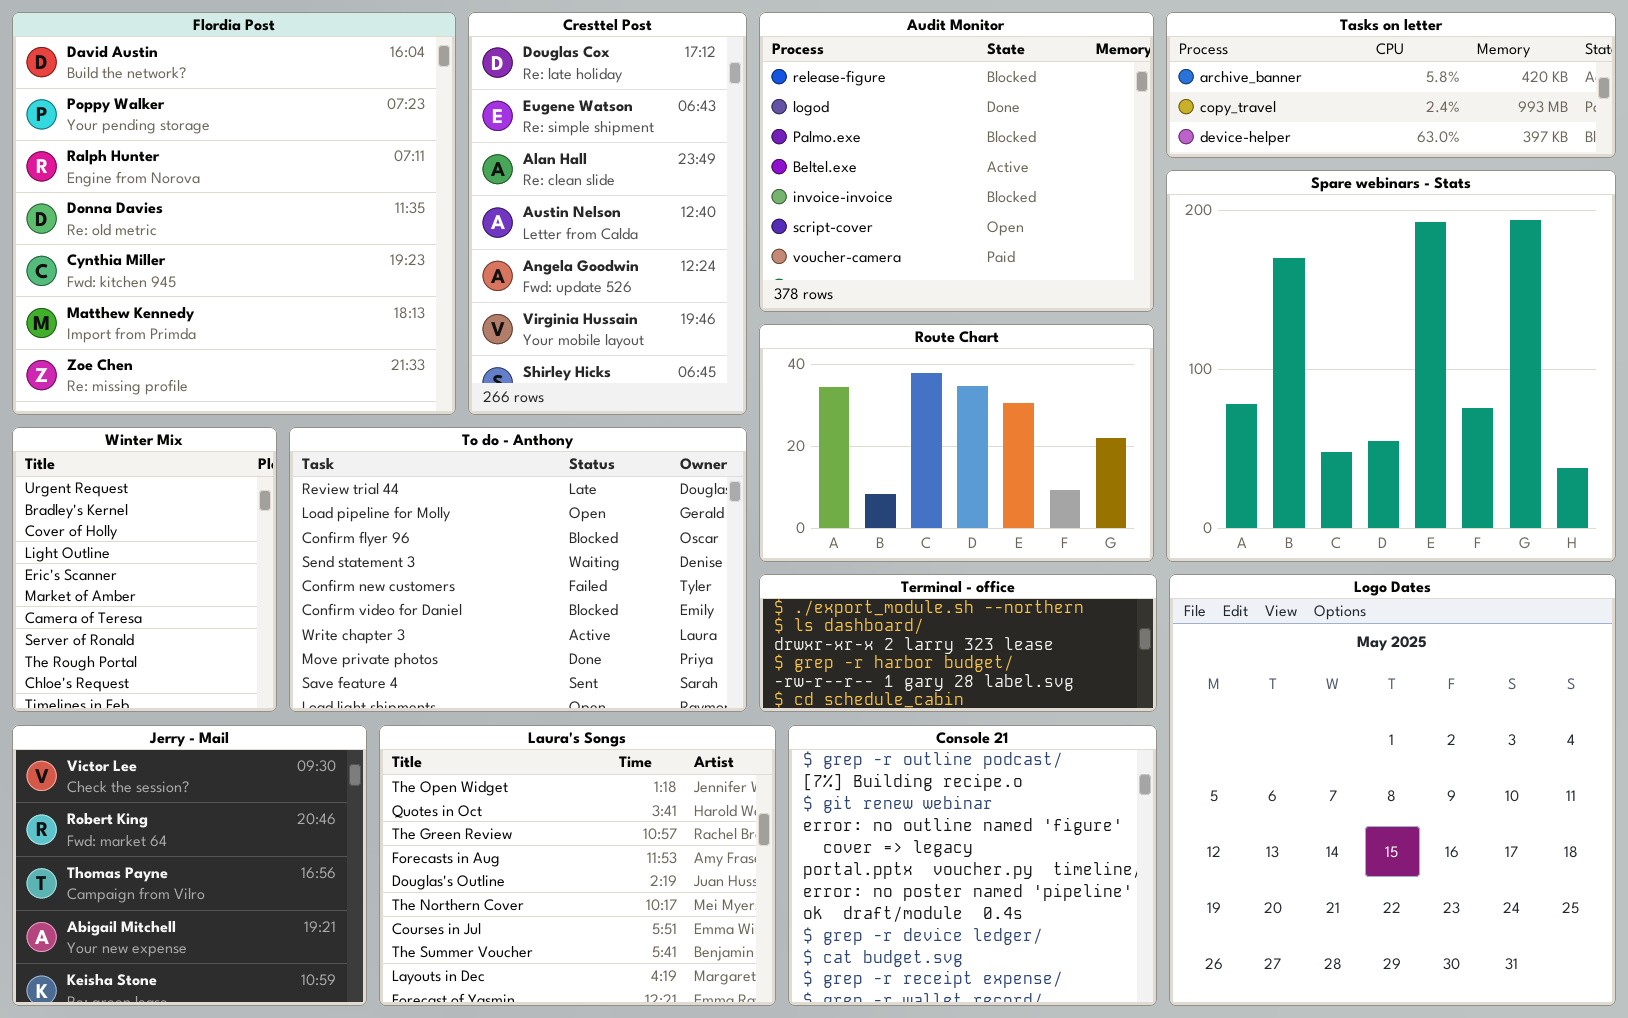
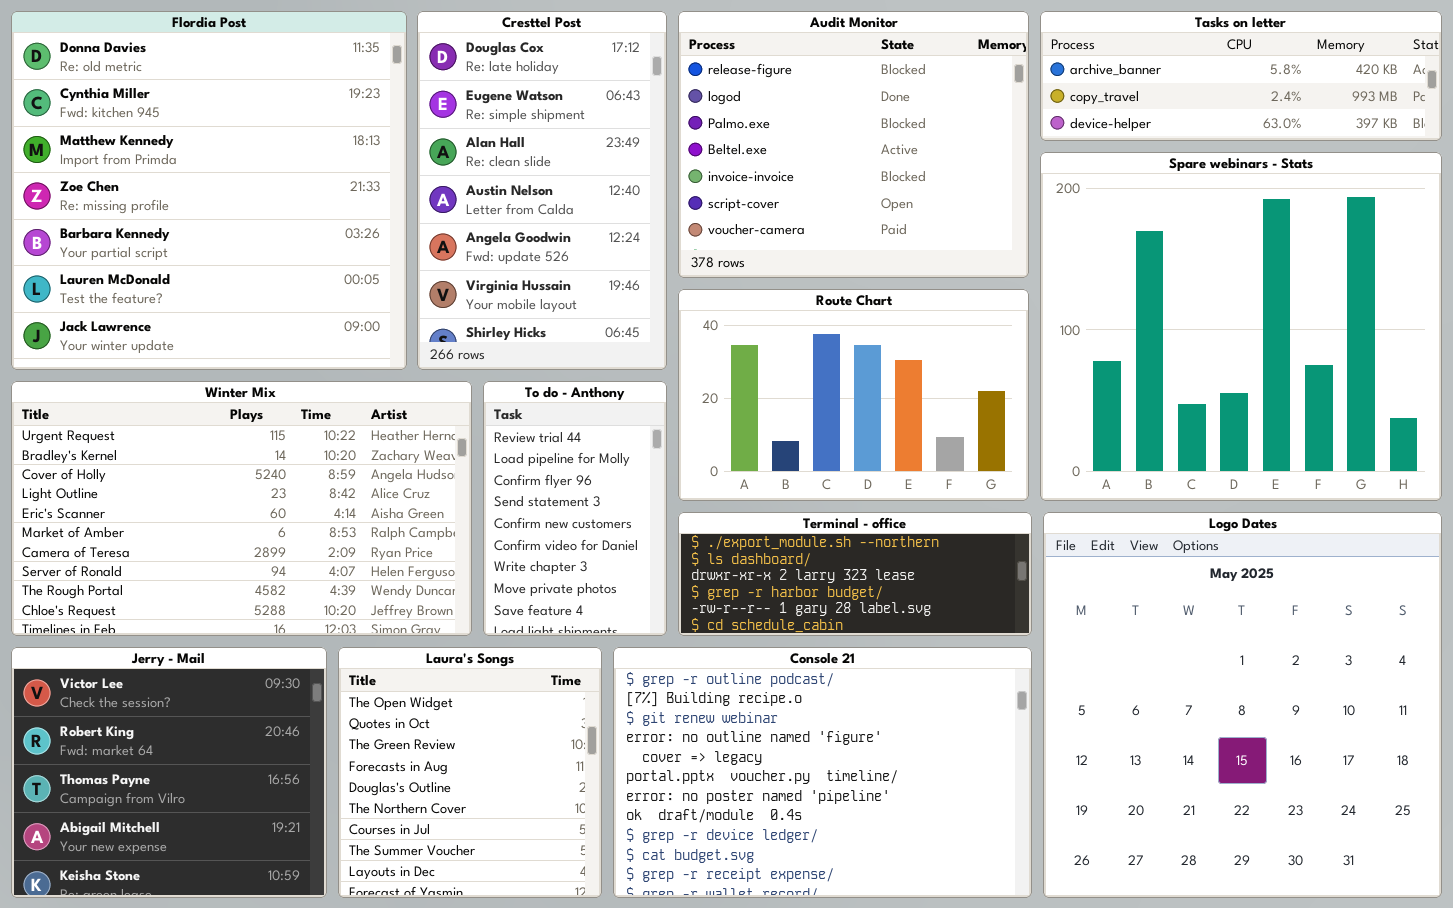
Flordia Post: [12,12,456,415] -> [11,11,407,370], scrolled down 3 rows
Winter Mix: [12,427,277,712] -> [11,381,472,636], resized
To do - Anthony: [289,427,747,712] -> [483,381,667,636], resized
Laura's Songs: [379,725,776,1006] -> [338,647,602,898], resized
Console 21: [788,725,1157,1006] -> [613,647,1032,898], resized

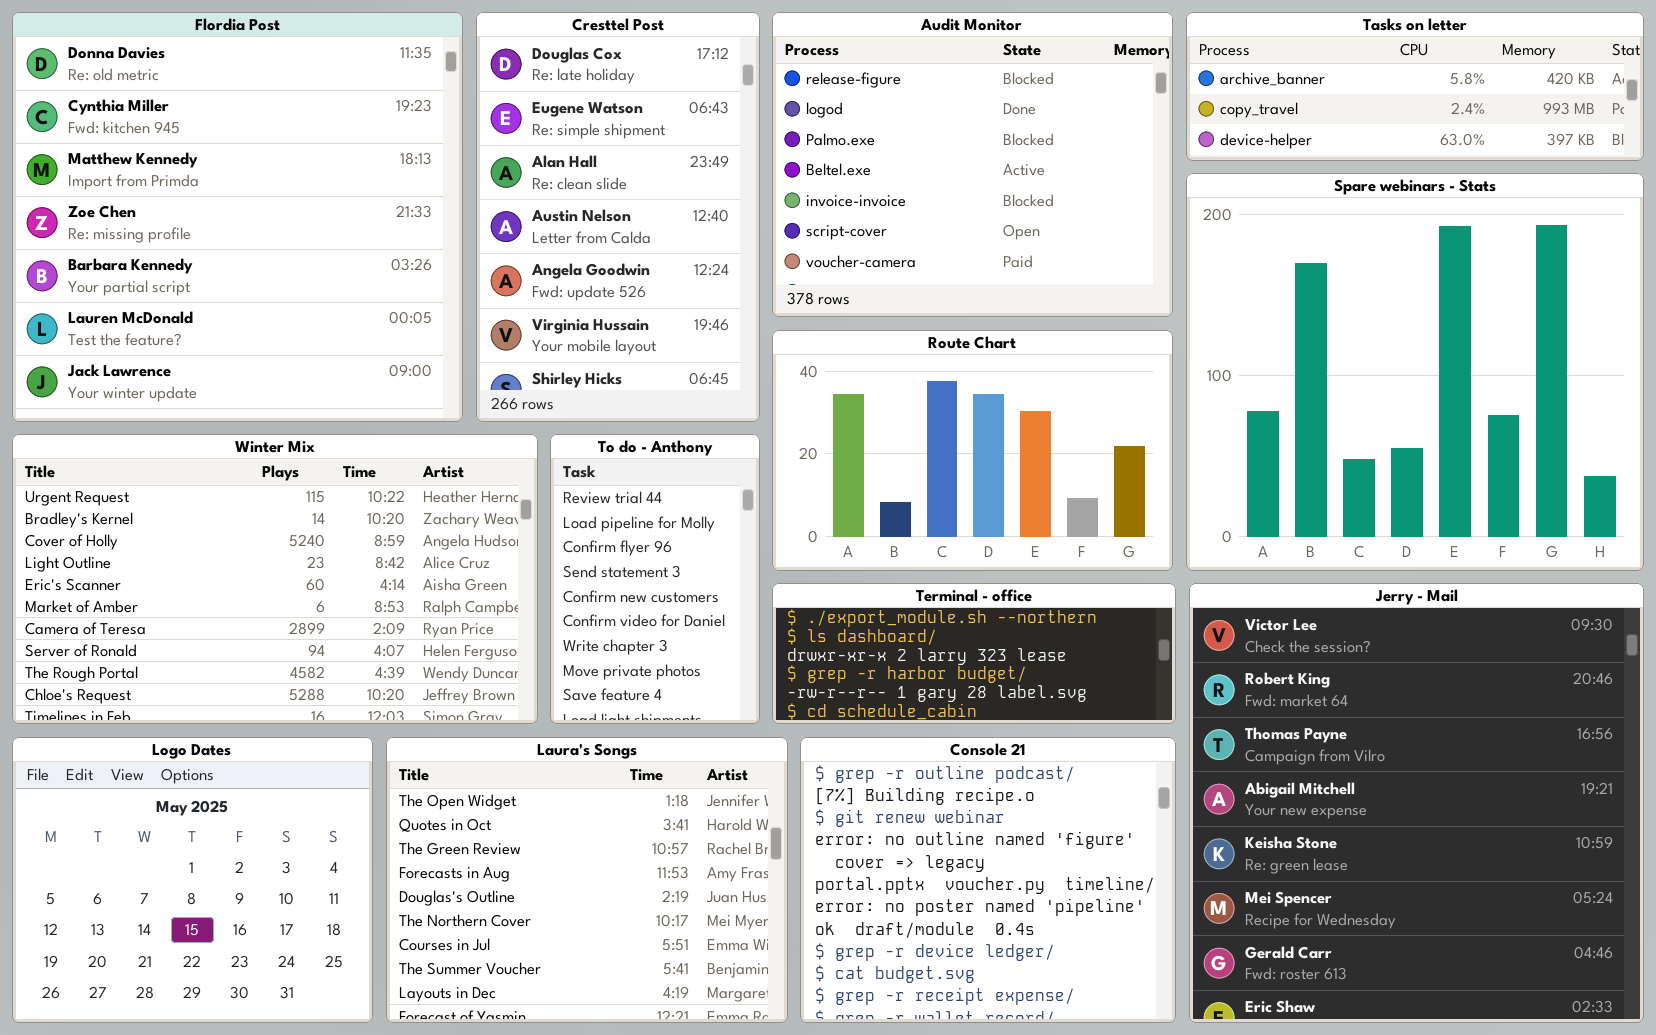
Logo Dates: [1043,512,1442,898] -> [12,737,373,1023], moved, resized
Jerry - Mail: [11,647,327,898] -> [1189,583,1644,1023], moved, resized
Laura's Songs: [338,647,602,898] -> [386,737,788,1023], resized
Console 21: [613,647,1032,898] -> [800,737,1176,1023], resized

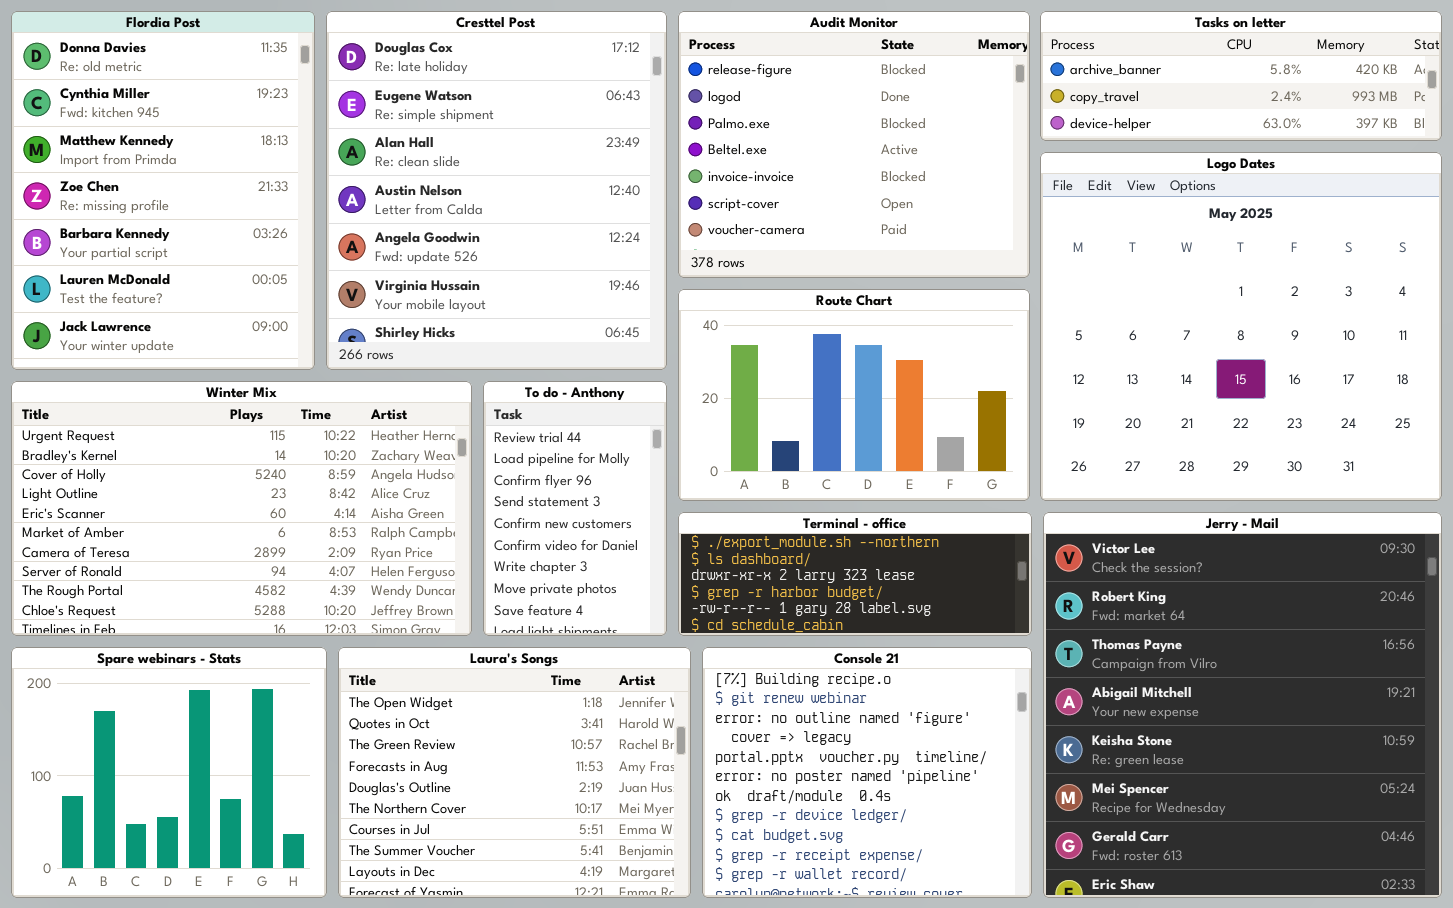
Flordia Post: [12,12,463,422] -> [11,11,315,370], resized
Cresttel Post: [476,12,760,422] -> [326,11,667,370], resized
Spare webinars - Stats: [1186,173,1644,571] -> [11,647,327,898], moved, resized
Logo Dates: [12,737,373,1023] -> [1040,152,1442,501], moved, resized
Console 21: [800,737,1176,1023] -> [702,647,1032,898], scrolled down 1 row

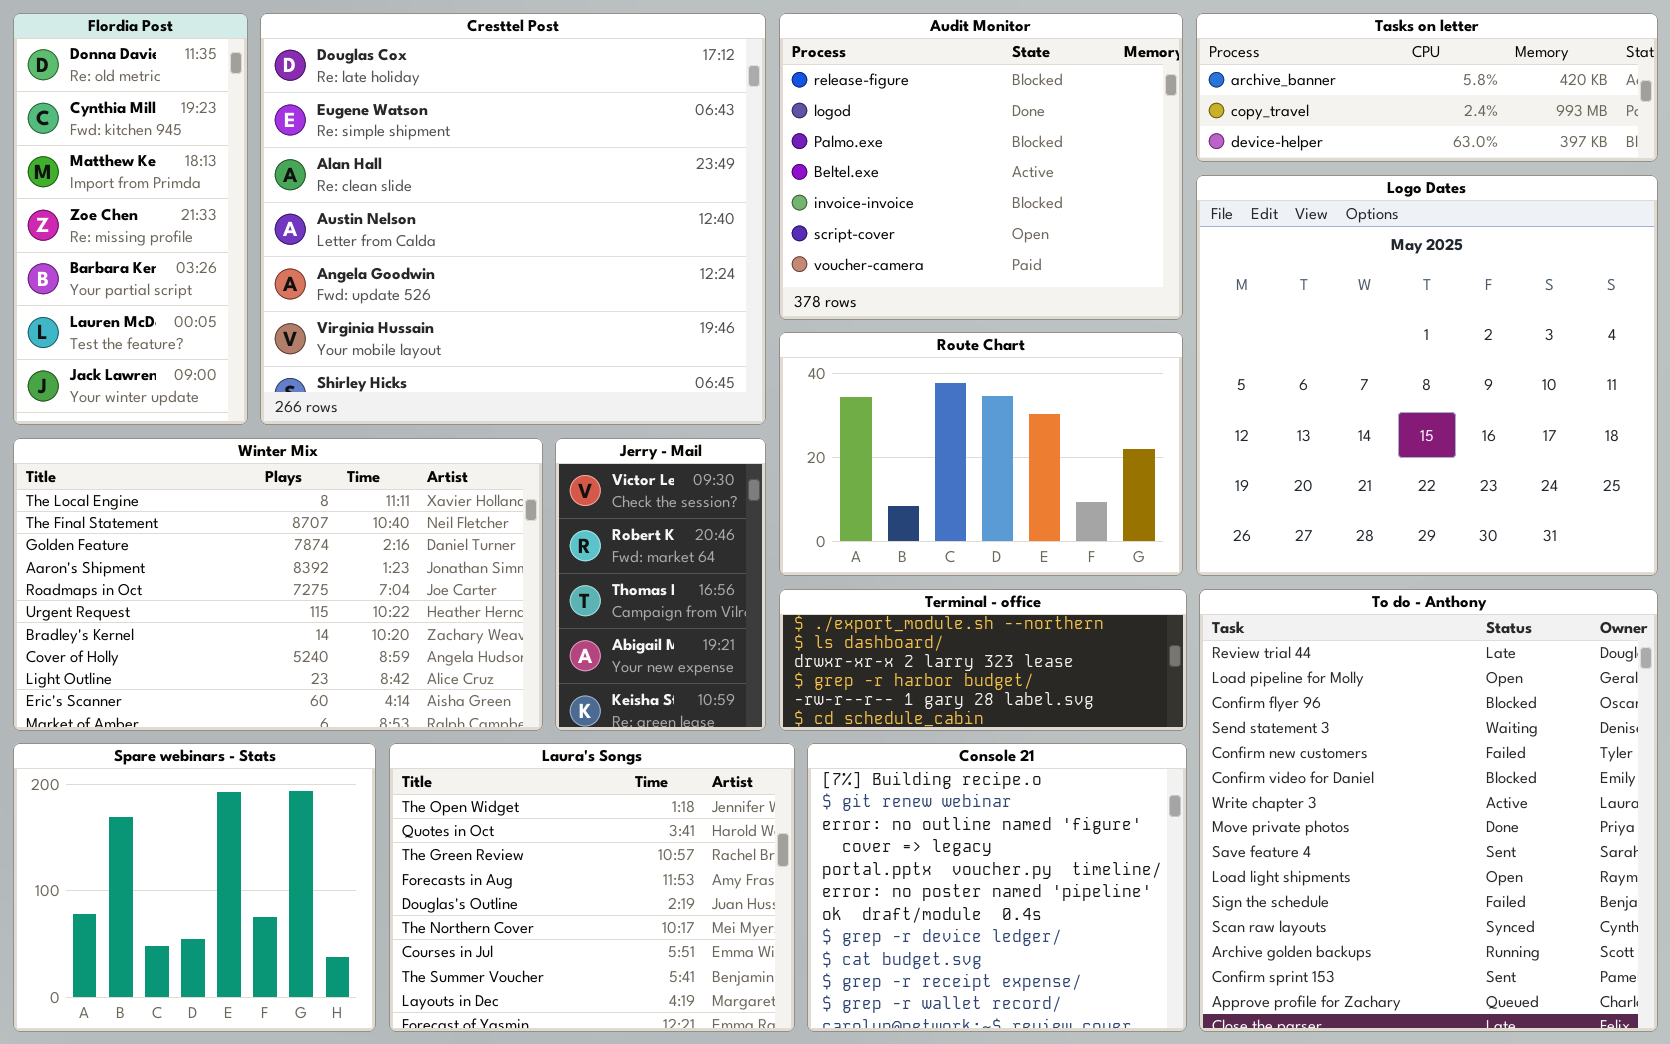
Flordia Post: [11,11,315,370] -> [13,13,248,425], resized
Cresttel Post: [326,11,667,370] -> [260,13,766,425], resized
Winter Mix: [11,381,472,636] -> [13,438,543,731], scrolled up 5 rows
To do - Anthony: [483,381,667,636] -> [1199,589,1658,1032], moved, resized
Jerry - Mail: [1043,512,1442,898] -> [555,438,766,731], moved, resized

